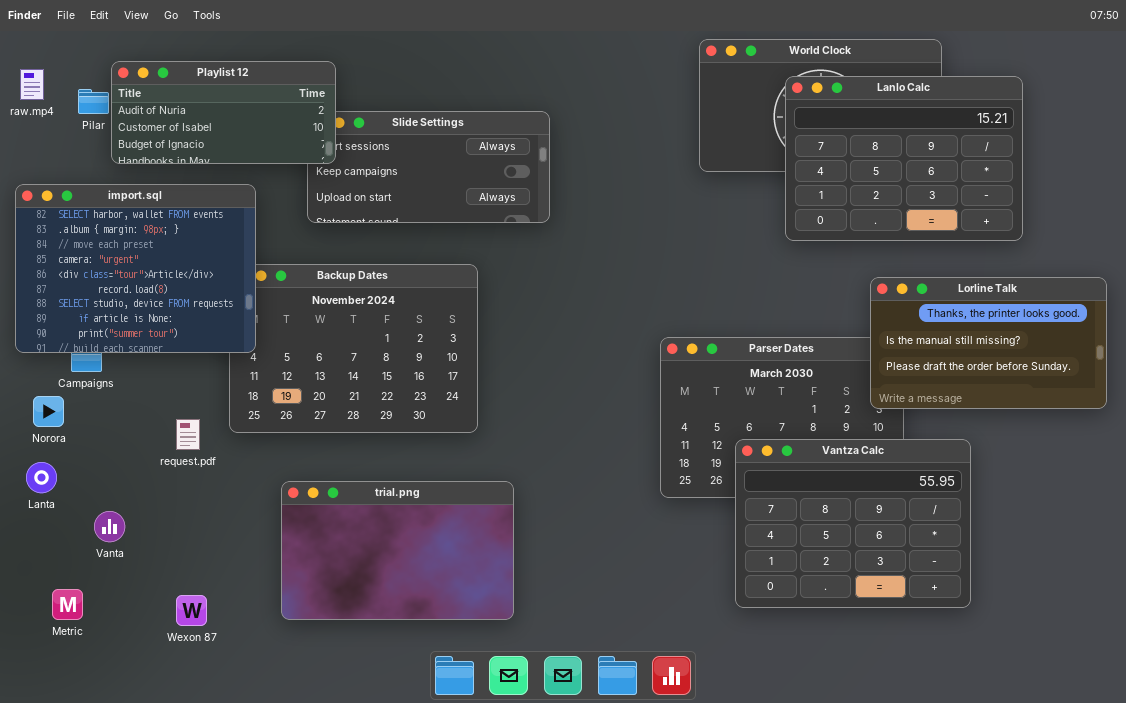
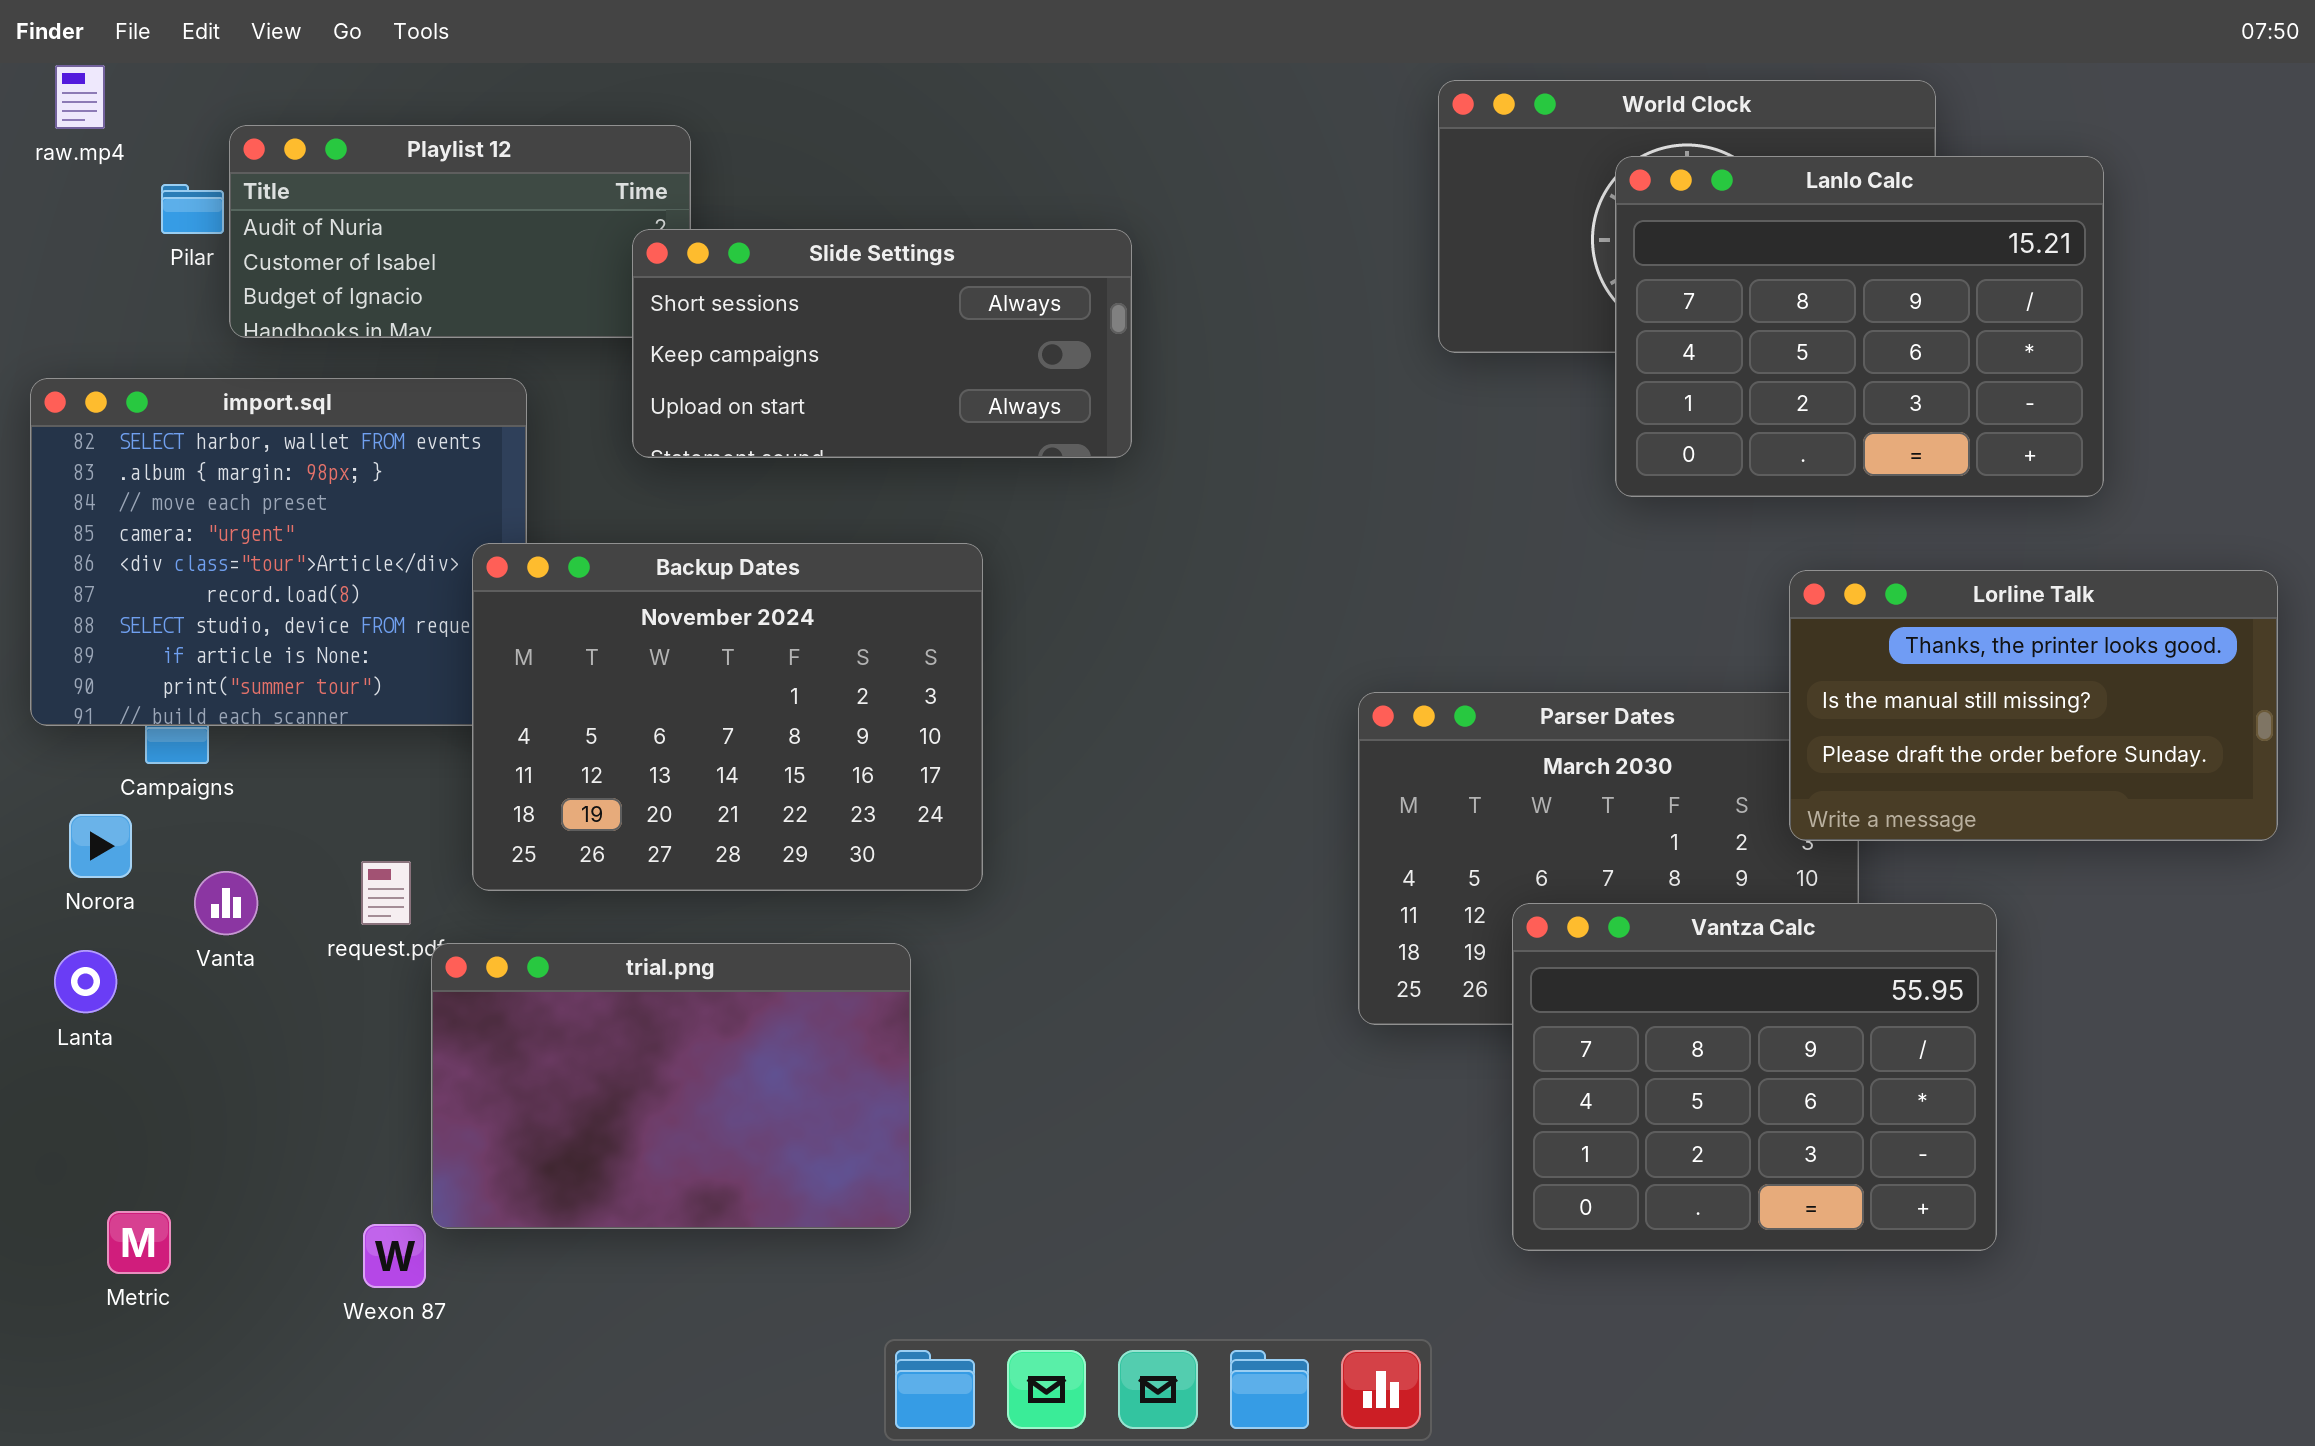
raw.mp4: [20,69,44,100] -> [55,65,105,129], moved
Slide Settings: [307,111,550,223] -> [632,229,1132,458], raised
Backup Dates: [229,264,478,433] -> [472,543,983,891], raised
trial.png: [281,481,514,620] -> [431,943,911,1229], moved
Vanta: [94,511,125,542] -> [194,871,258,935], moved

